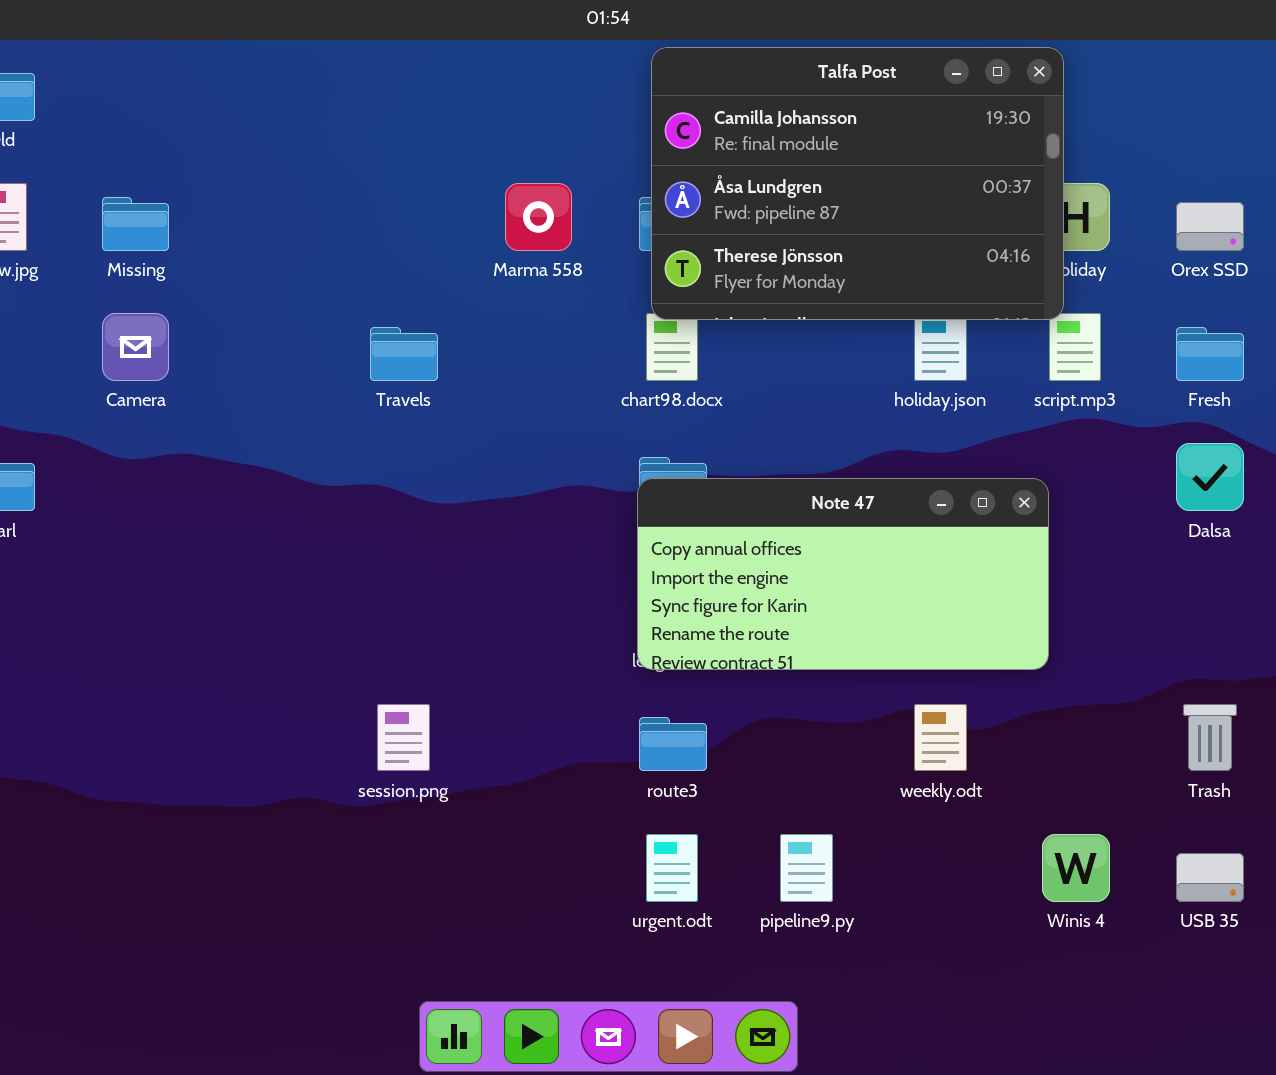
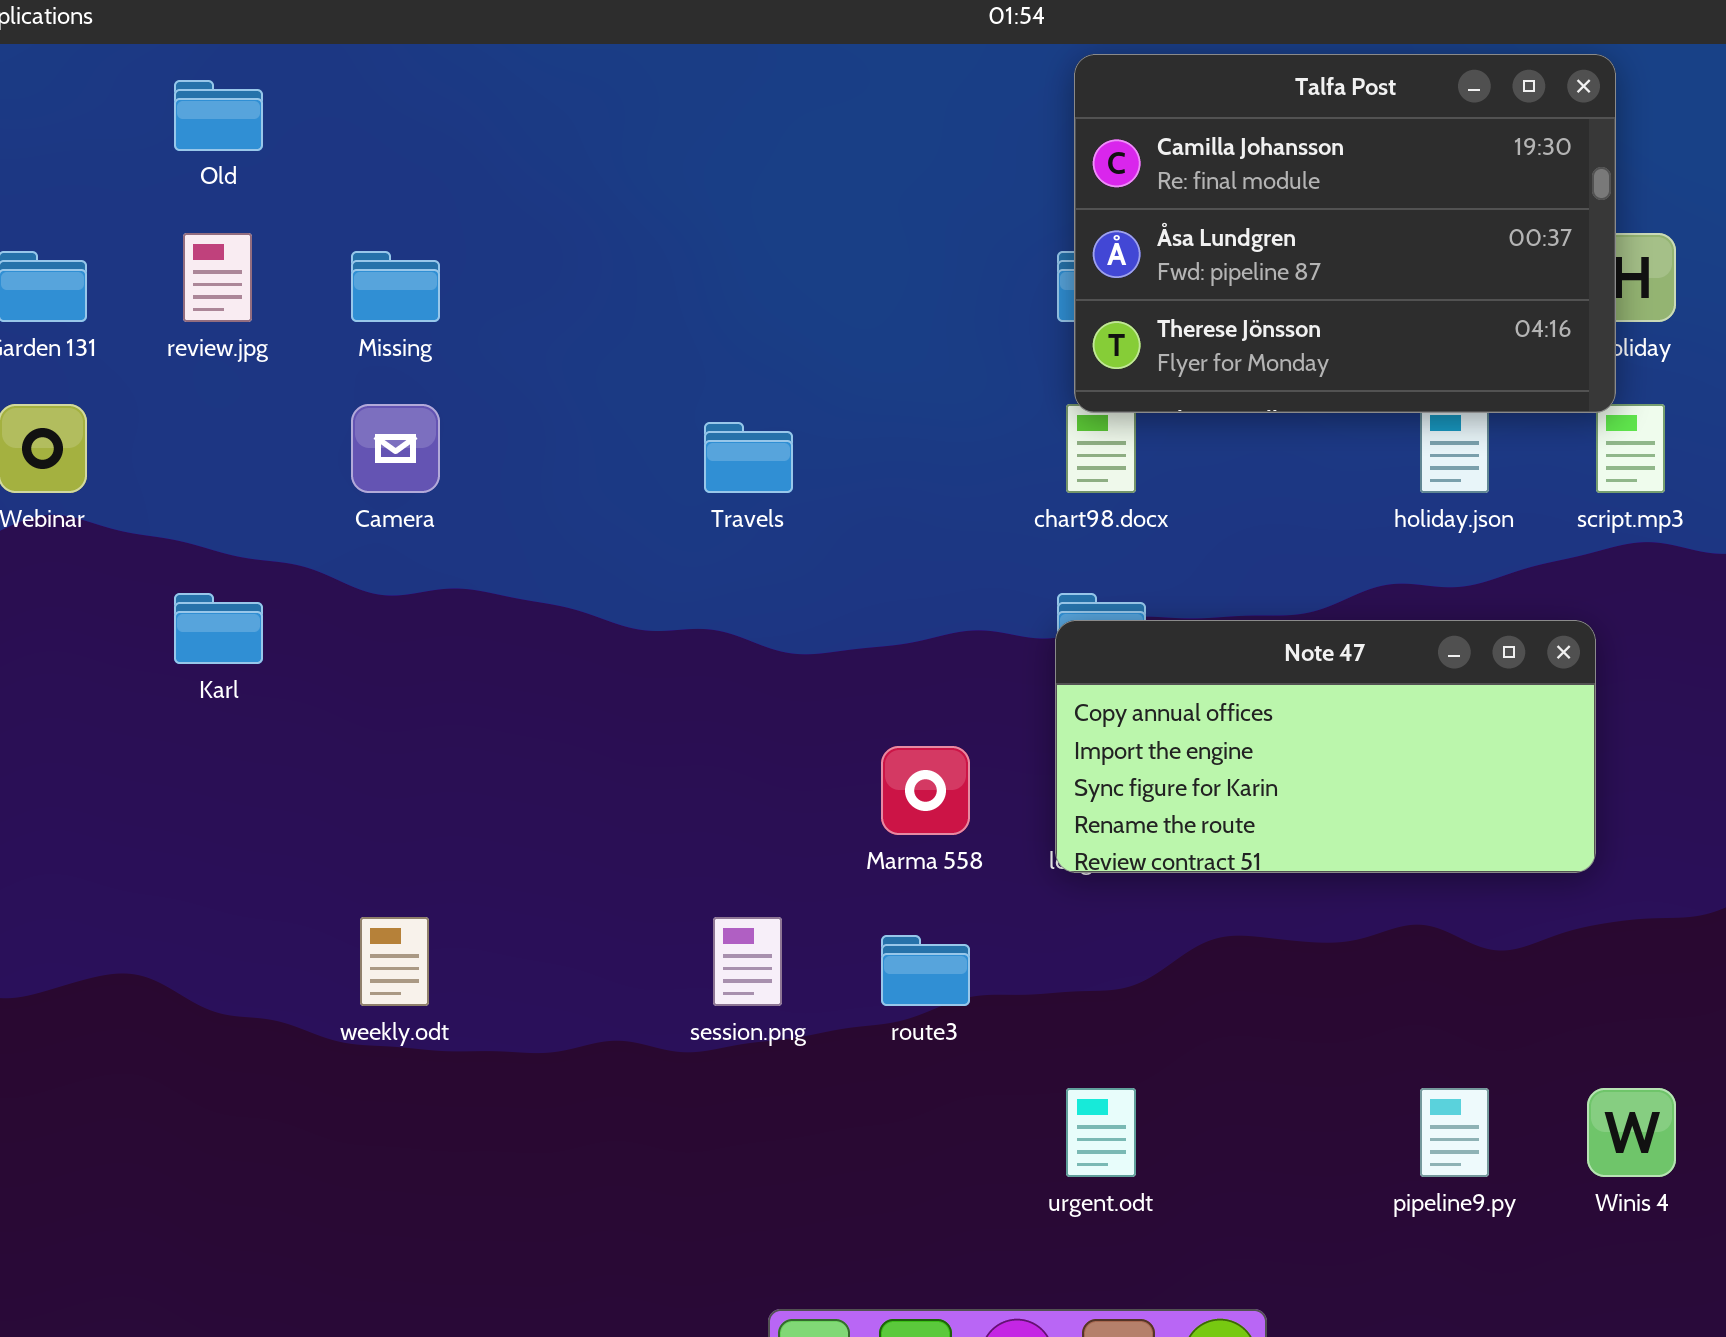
Marma 558: [505,183,572,251] -> [881,746,970,835], moved
weekly.odt: [914,704,967,771] -> [360,917,429,1006], moved
route3: [639,717,707,771] -> [881,935,970,1006], moved
pipeline9.py: [780,834,833,902] -> [1420,1088,1489,1177], moved

